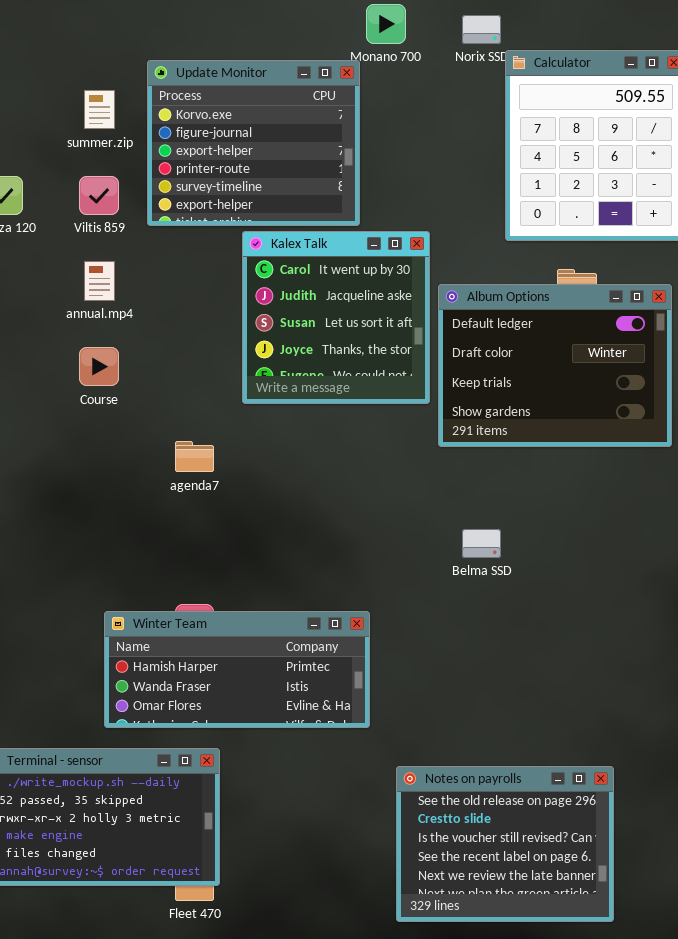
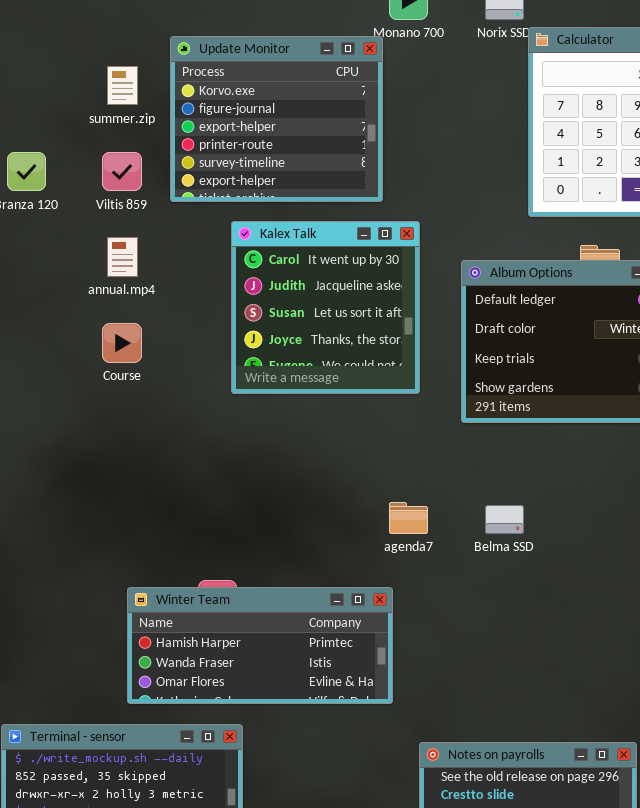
Kalex Talk: [242,231,430,404] -> [231,221,420,394], moved
agenda7: [175,441,214,472] -> [389,502,428,534], moved

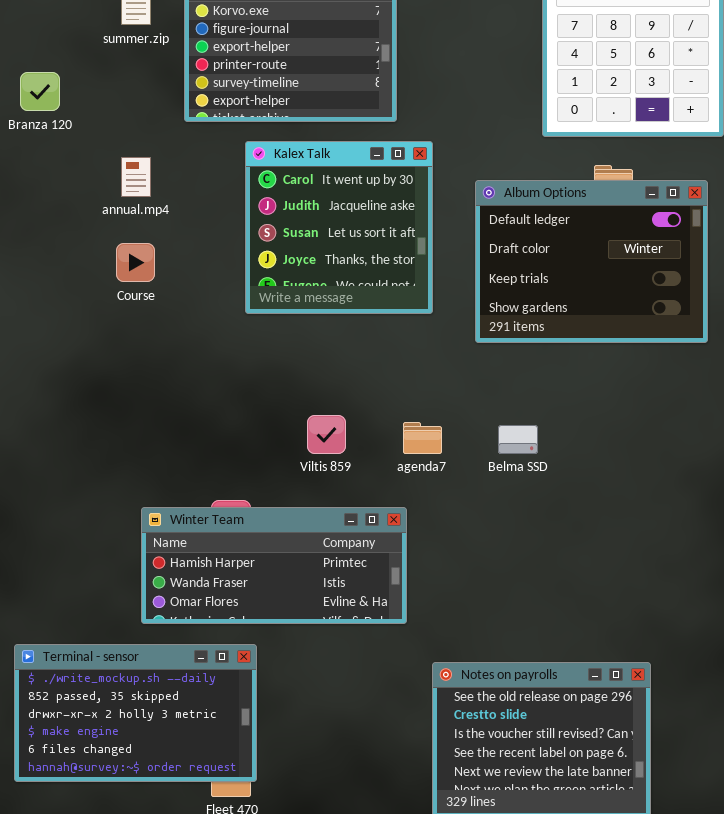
Viltis 859: [102,152,142,191] -> [307,415,346,454], moved

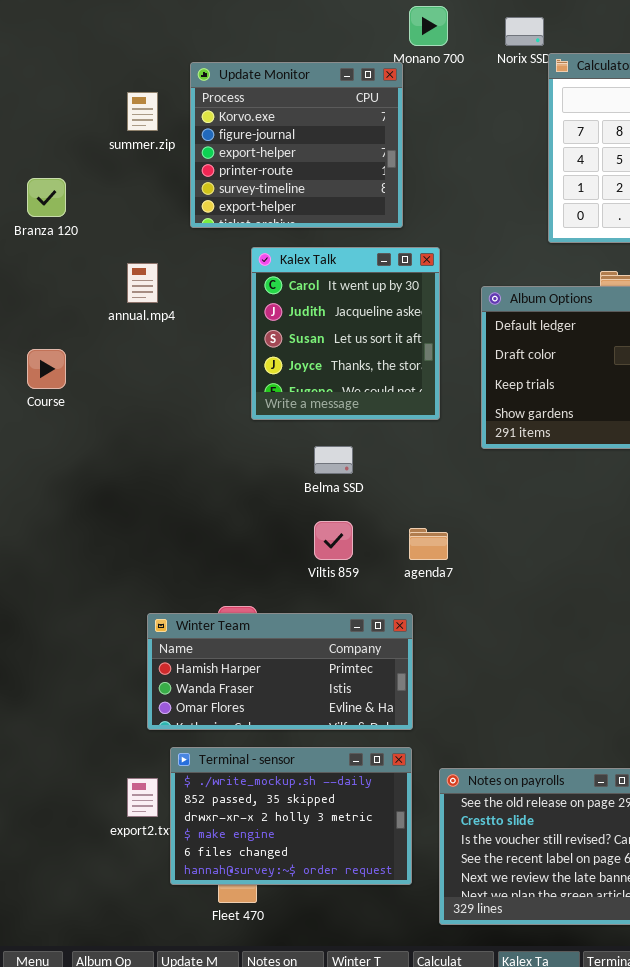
Course: [116,243,155,282] -> [27,349,66,389], moved
Belma SSD: [498,425,538,454] -> [314,446,353,474], moved
Terminal - sensor: [14,644,257,782] -> [170,747,412,885], moved

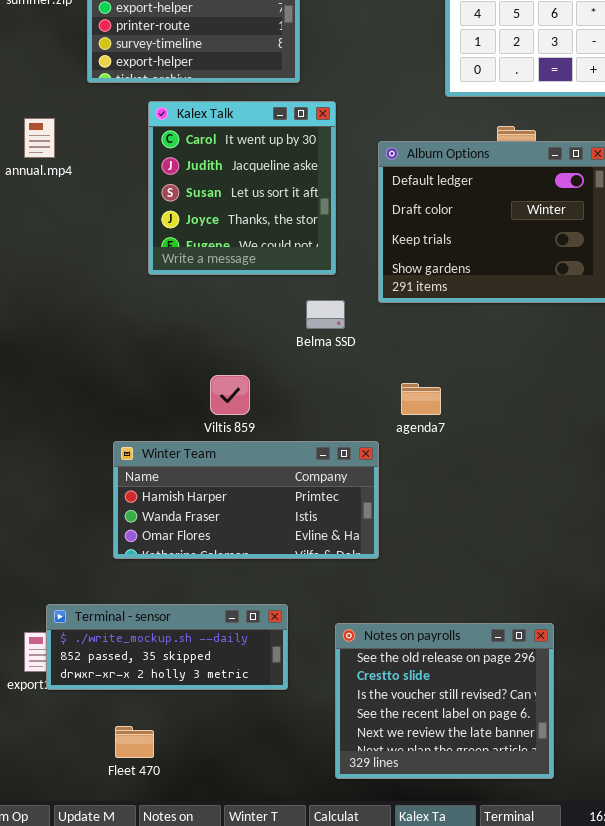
Belma SSD: [314,446,353,474] -> [306,300,345,329], moved
agenda7: [409,528,448,560] -> [401,383,441,415], moved
Winter Team: [147,613,413,730] -> [113,441,379,559], moved
Terminal - sensor: [170,747,412,885] -> [46,604,288,690], moved, resized

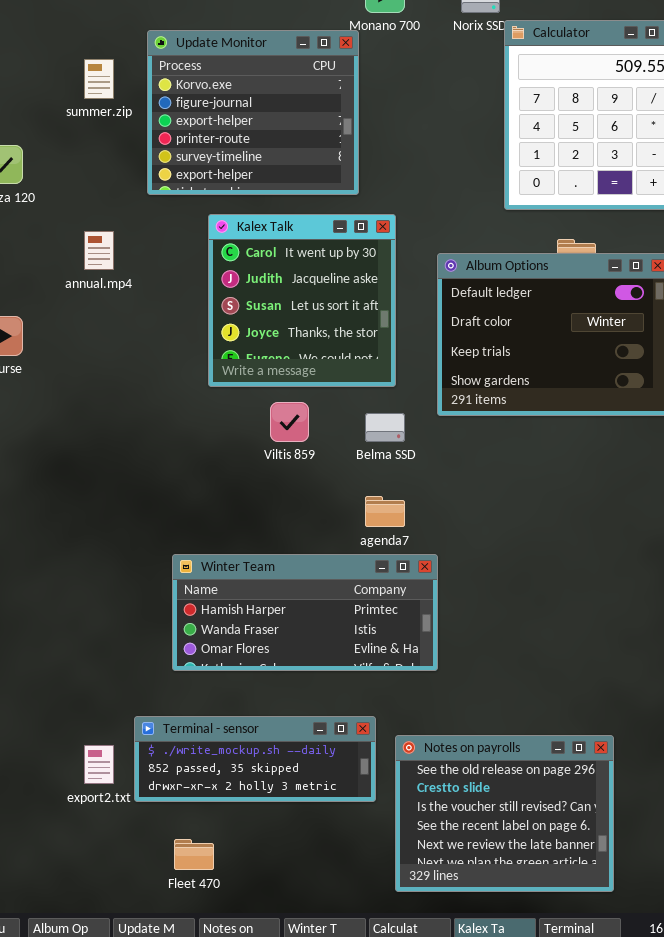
Viltis 859: [210,375,250,415] -> [270,402,309,442], moved
agenda7: [401,383,441,415] -> [365,496,405,527], moved
Terminal - sensor: [46,604,288,690] -> [134,716,376,802], moved

